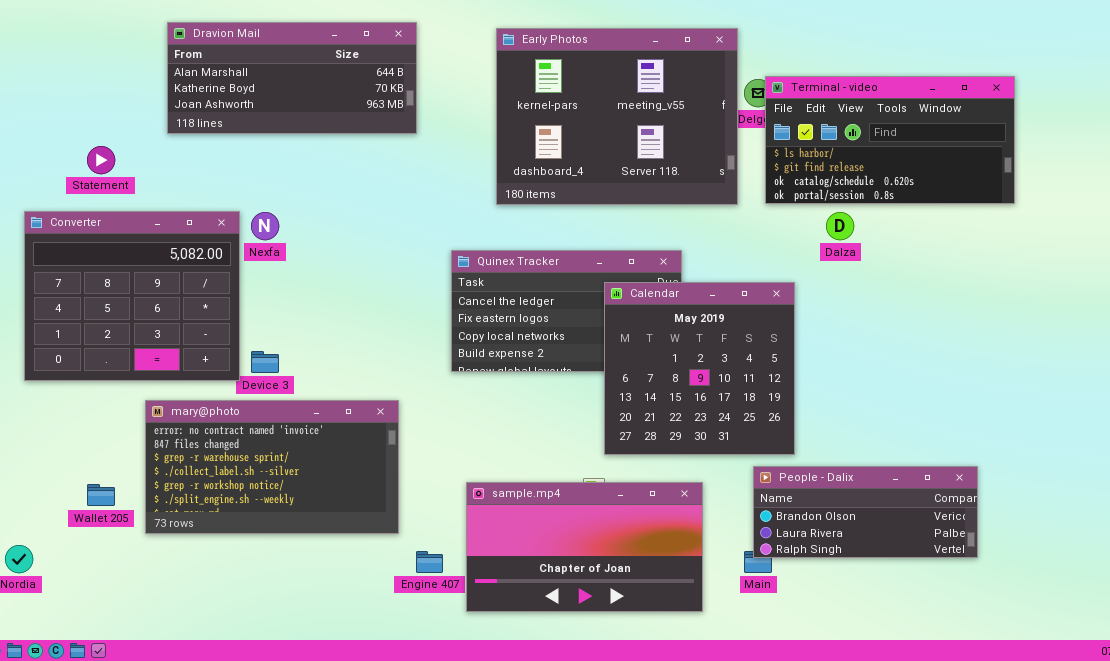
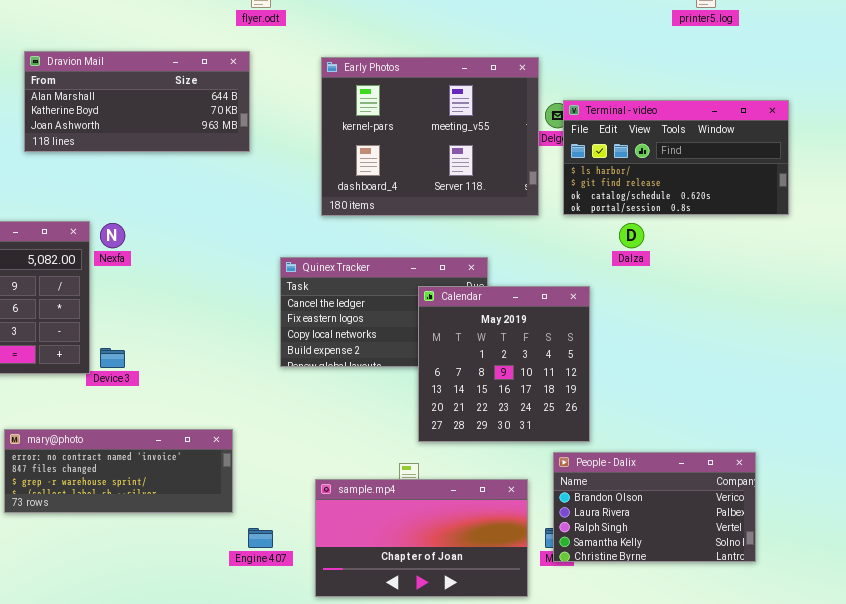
mary@photo: [145,400,399,534] -> [4,429,233,513], resized
People - Dalix: [753,466,978,558] -> [553,452,756,562], resized
sample.mp4: [466,482,703,612] -> [315,479,528,597], moved

